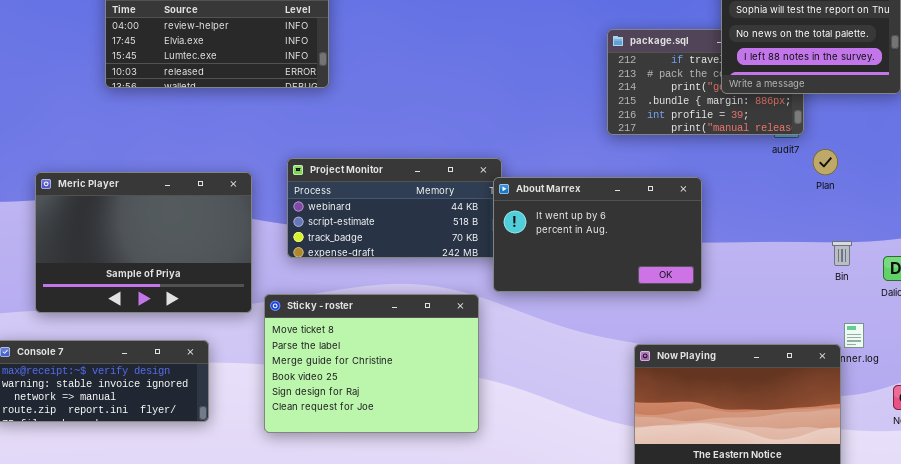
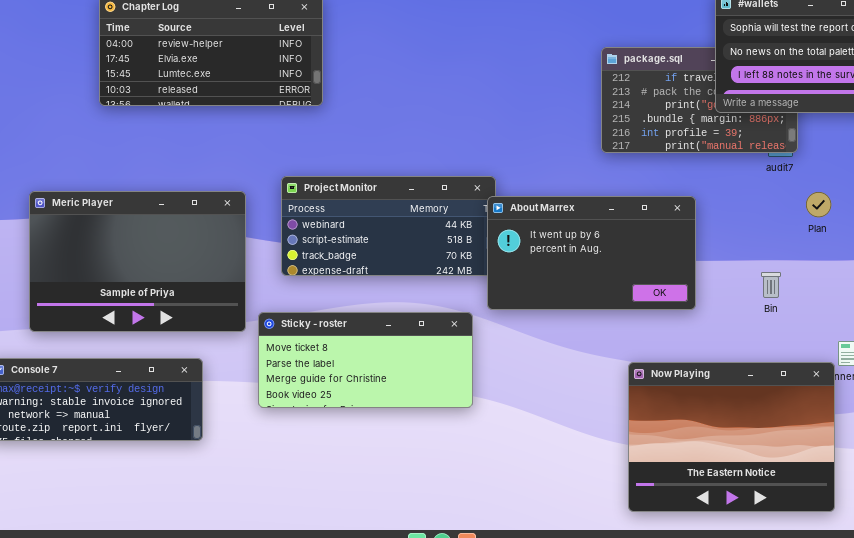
Plan: [813,149,838,175] -> [806,192,831,217], moved
Bin: [832,241,852,266] -> [761,272,781,298], moved
Sticky - roster: [264,294,479,433] -> [258,312,473,408], resized

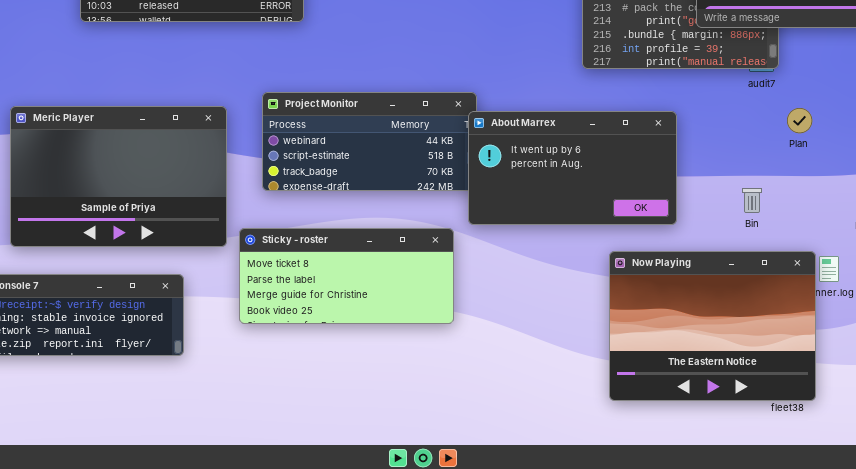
Now Playing: [628,362,835,512] -> [609,251,816,401], moved

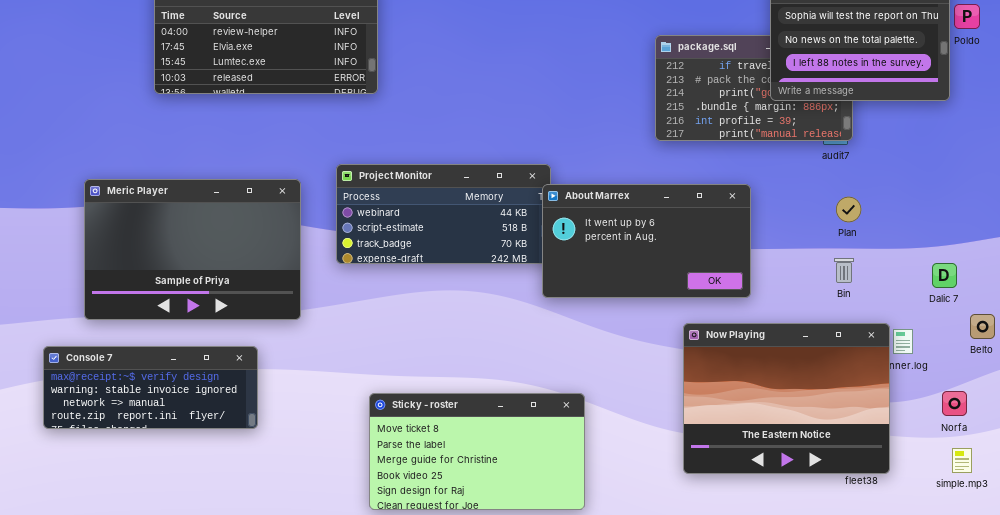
Plan: [787,108,812,133] -> [836,197,861,222], moved
Bin: [742,188,762,213] -> [834,258,854,283], moved
Sticky - roster: [239,228,454,324] -> [369,393,585,510], moved, resized

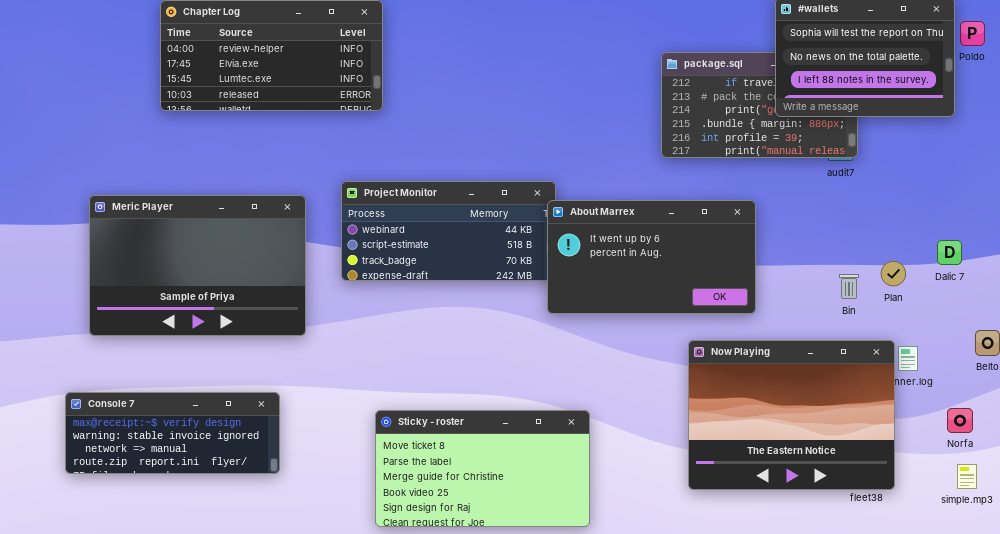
Plan: [836,197,861,222] -> [881,261,906,286], moved
Dalic 7: [932,263,957,288] -> [937,240,962,265], moved
Console 7: [43,346,258,429] -> [65,392,280,474], moved

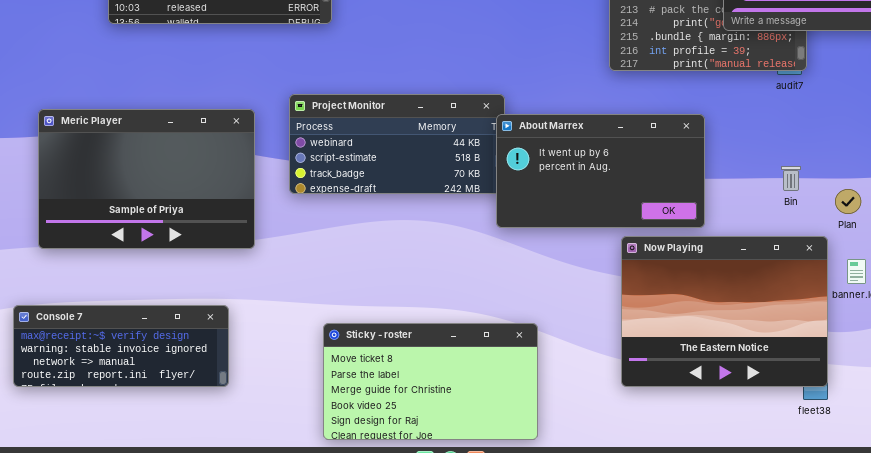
Plan: [881,261,906,286] -> [835,189,861,214], moved
Bin: [839,274,859,299] -> [781,166,801,191], moved
Now Playing: [688,340,895,490] -> [621,236,828,387], moved

